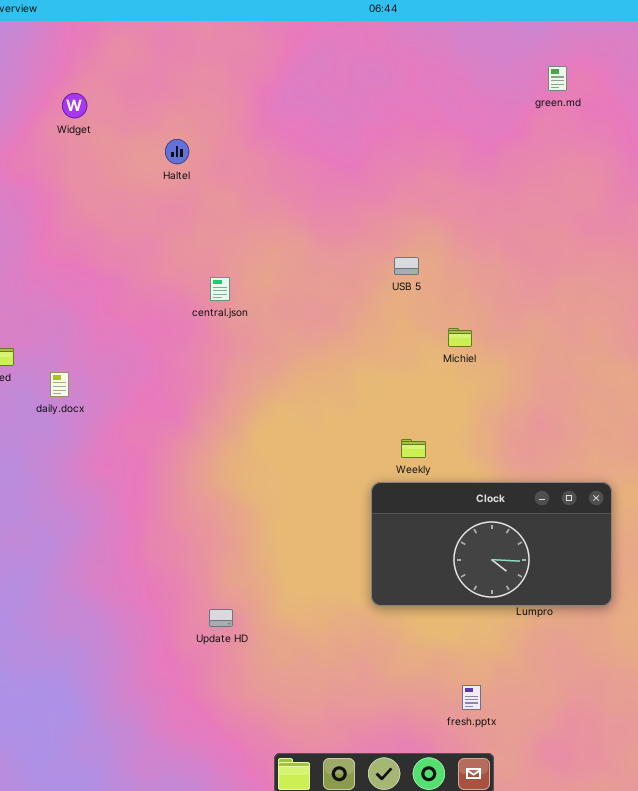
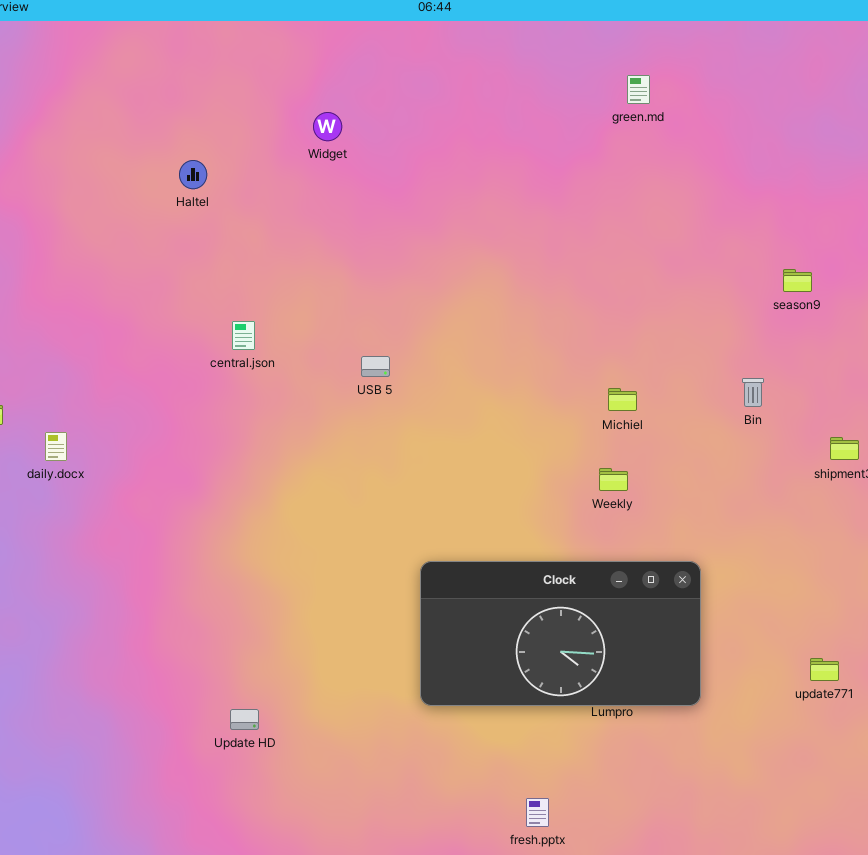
Widget: [62,93,87,118] -> [313,112,342,141], moved
USB 5: [394,257,419,275] -> [361,356,390,377], moved
Michiel: [448,328,472,347] -> [608,388,637,411], moved
Weekly: [401,439,426,458] -> [599,468,628,491], moved

